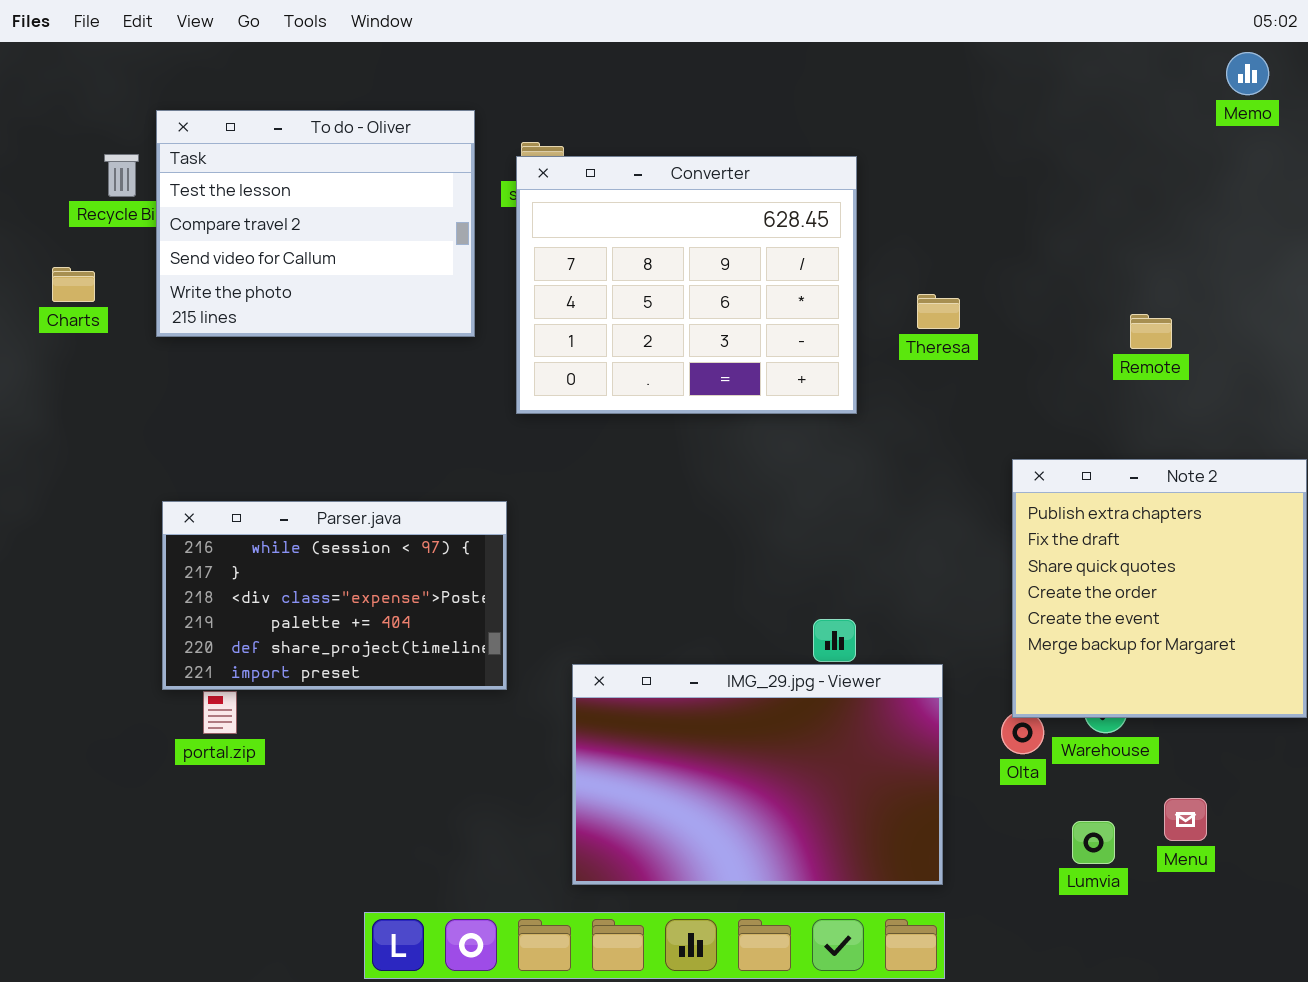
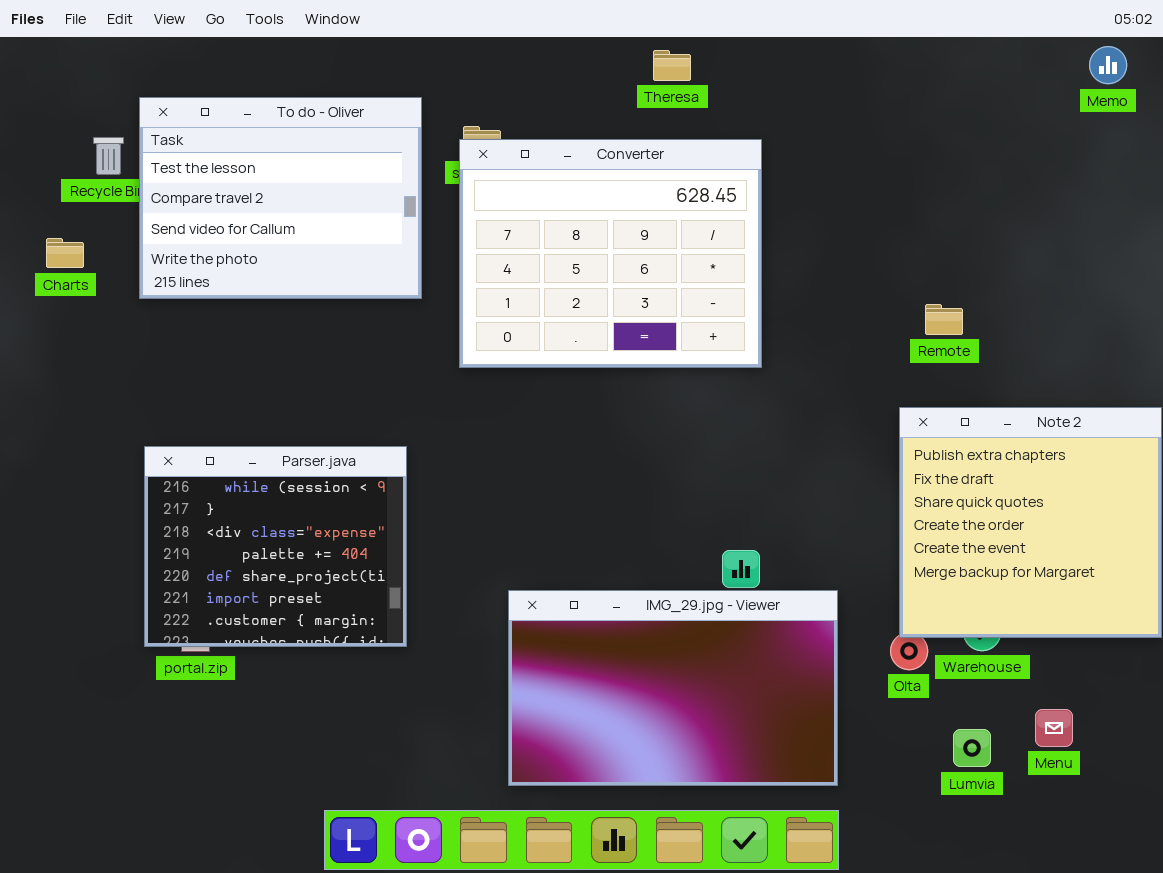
Theresa: [917,294,960,329] -> [653,50,691,81], moved
Remote: [1130,314,1172,349] -> [925,304,963,335], moved
Parser.java: [162,501,507,690] -> [144,446,407,647], resized

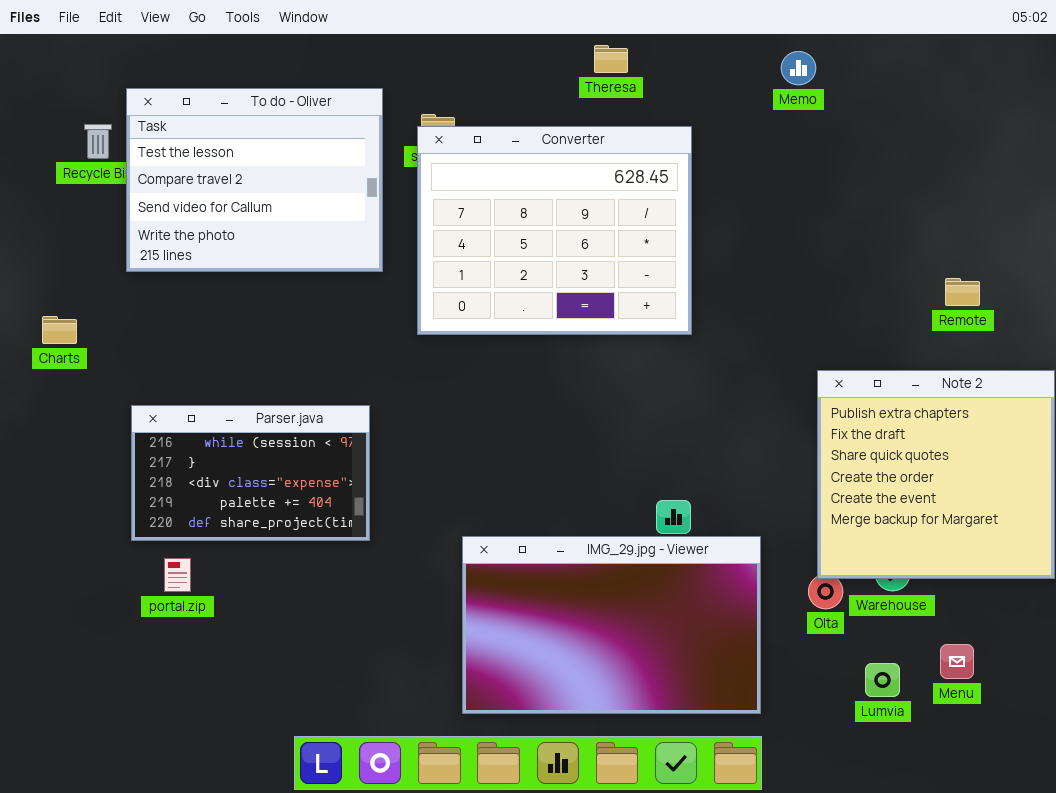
Memo: [1089,46,1127,84] -> [781,51,816,85], moved
Charts: [46,238,84,268] -> [42,316,77,344], moved
Remote: [925,304,963,335] -> [945,278,980,306], moved
Parser.java: [144,446,407,647] -> [131,405,370,541], resized

